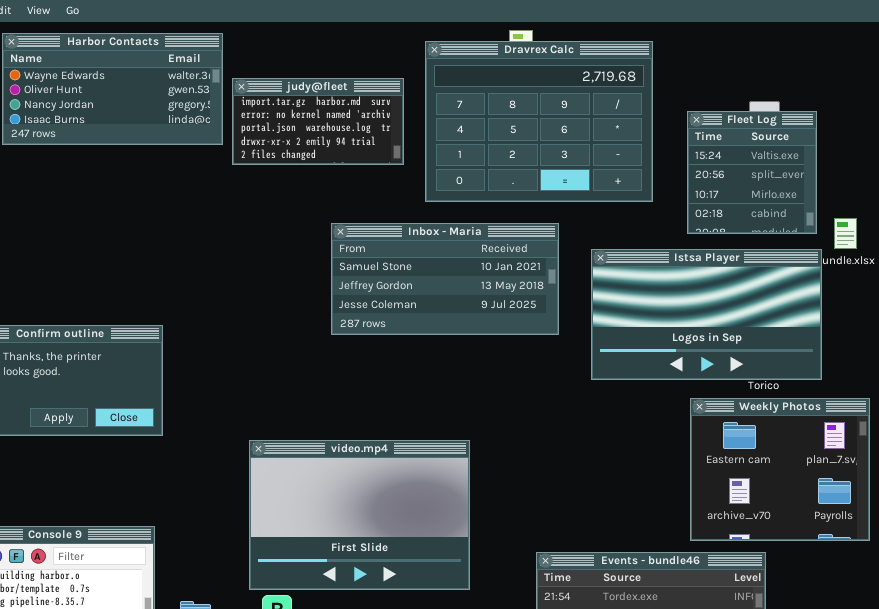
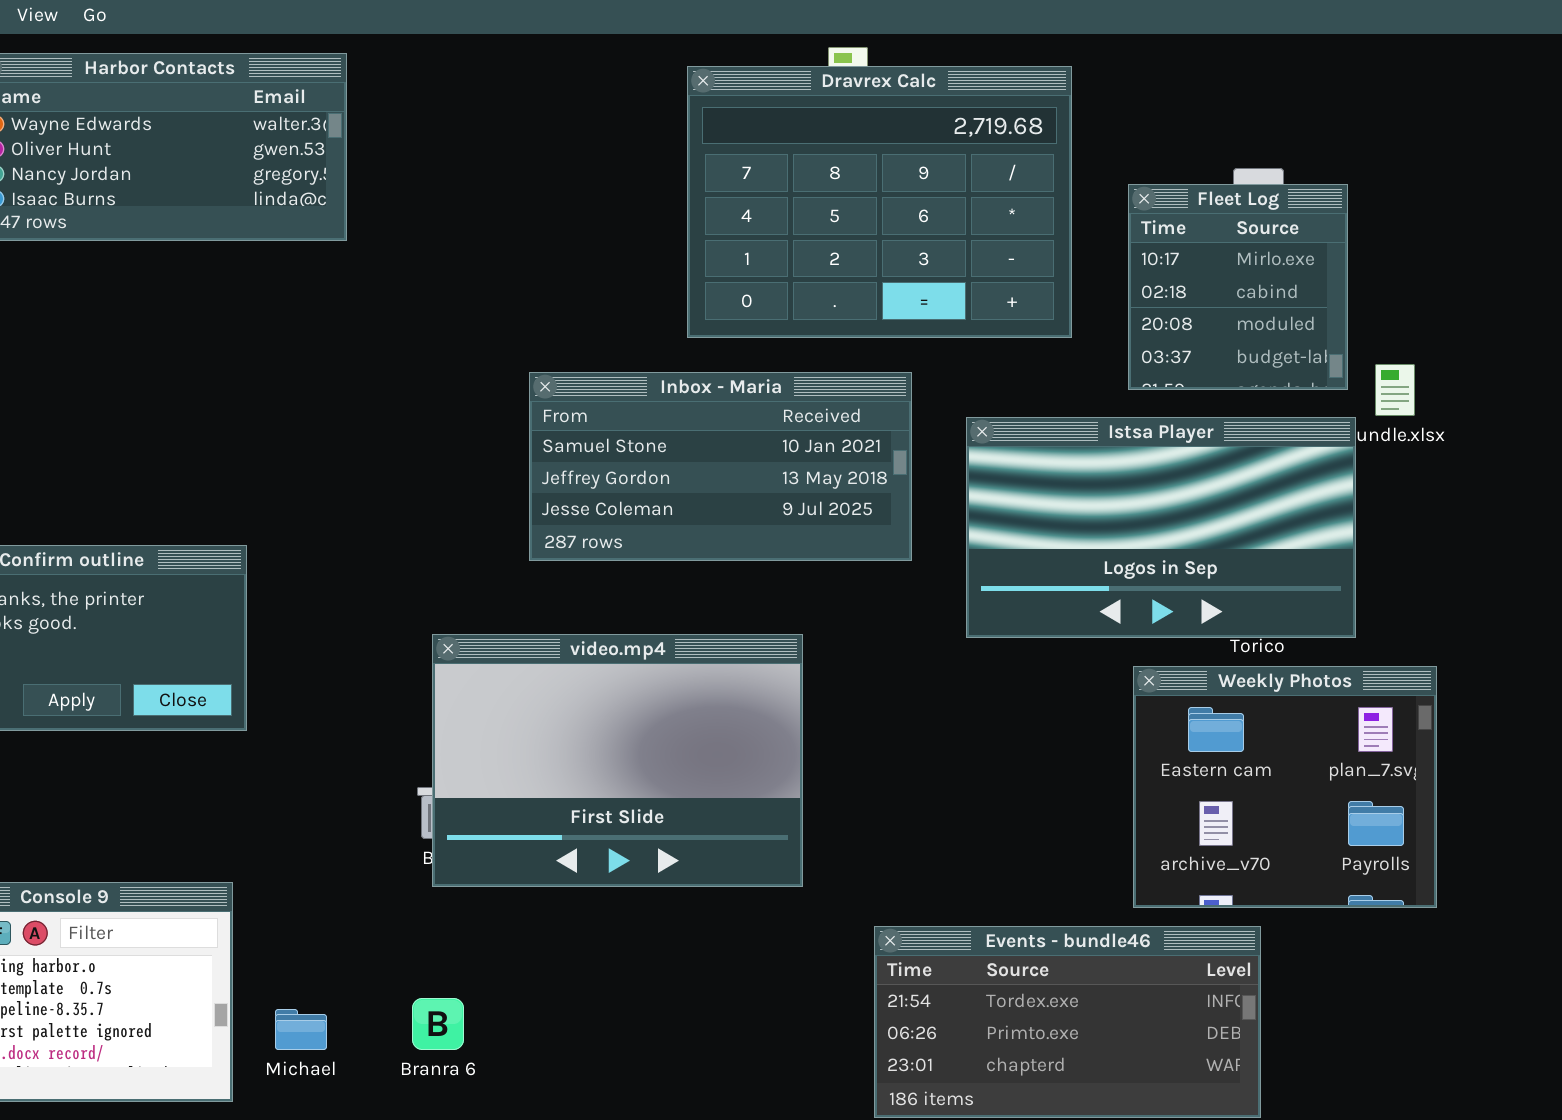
judy@fleet: [232,78,404,165] -> none, closed
Fleet Log: [687,111,817,234] -> [1128,184,1348,390], scrolled down 2 rows
video.mp4: [249,440,470,590] -> [432,634,803,887], moved

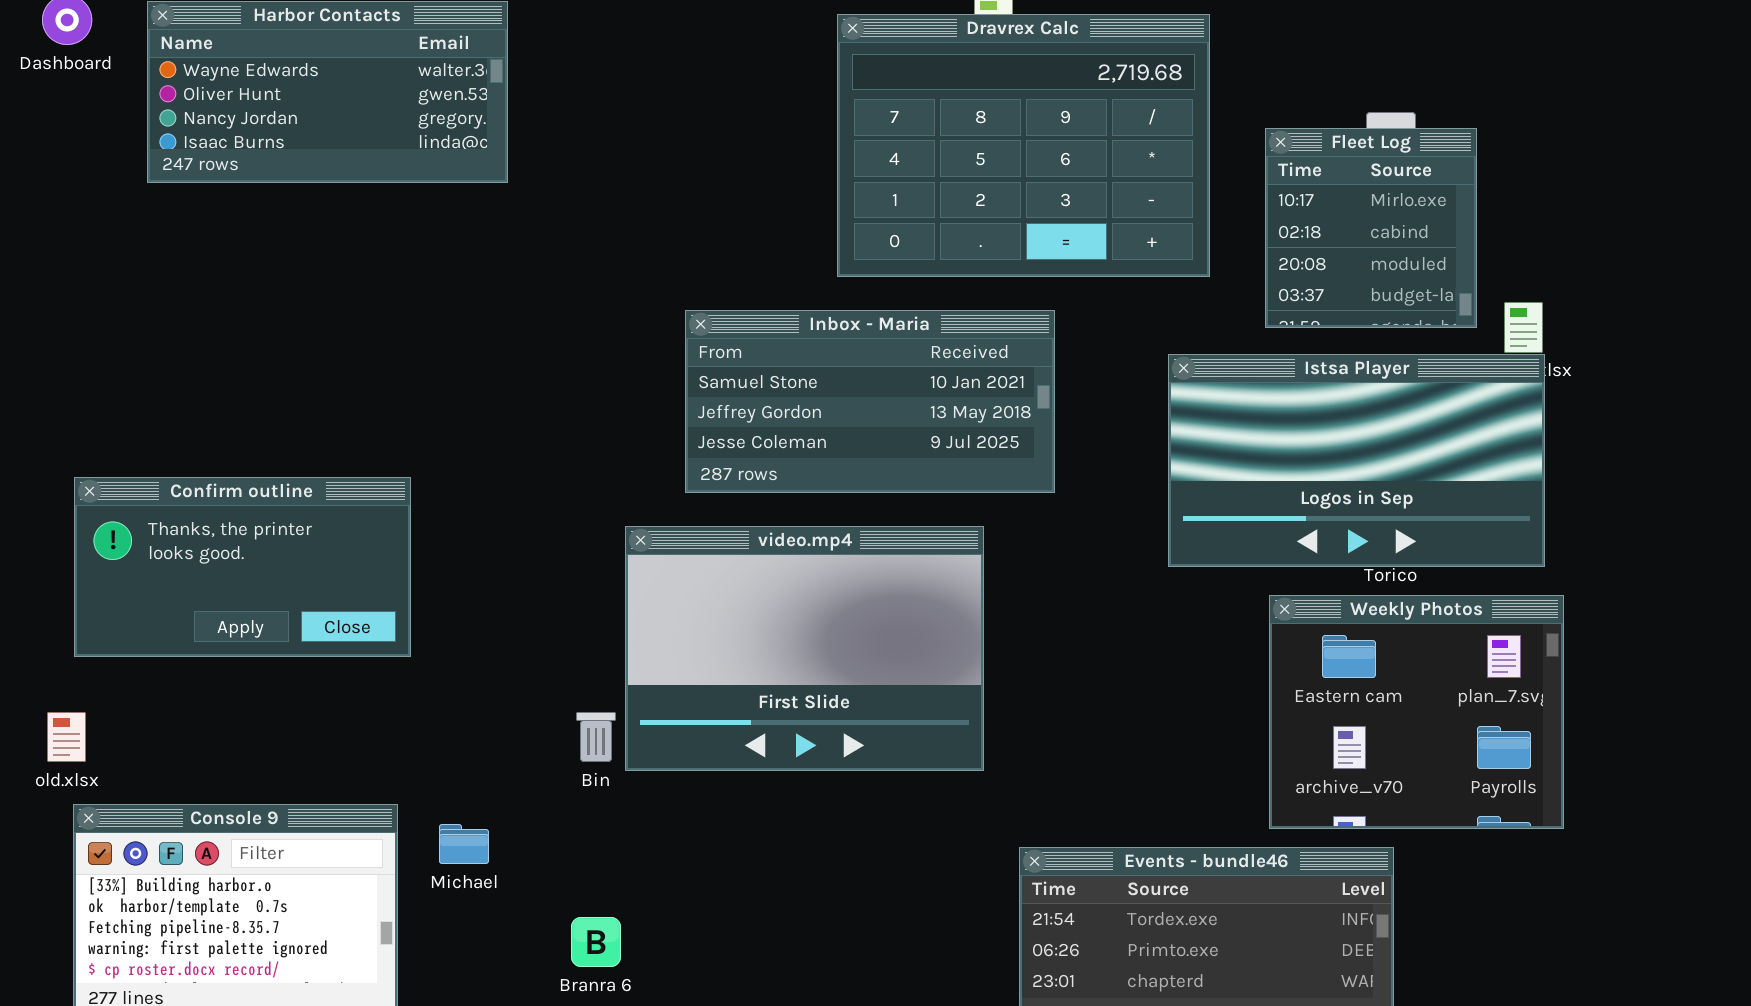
Istsa Player: [966,417,1356,638] -> [1168,354,1545,567], moved
video.mp4: [432,634,803,887] -> [625,526,984,771], moved
Michael: [275,1009,327,1050] -> [439,824,489,864], moved

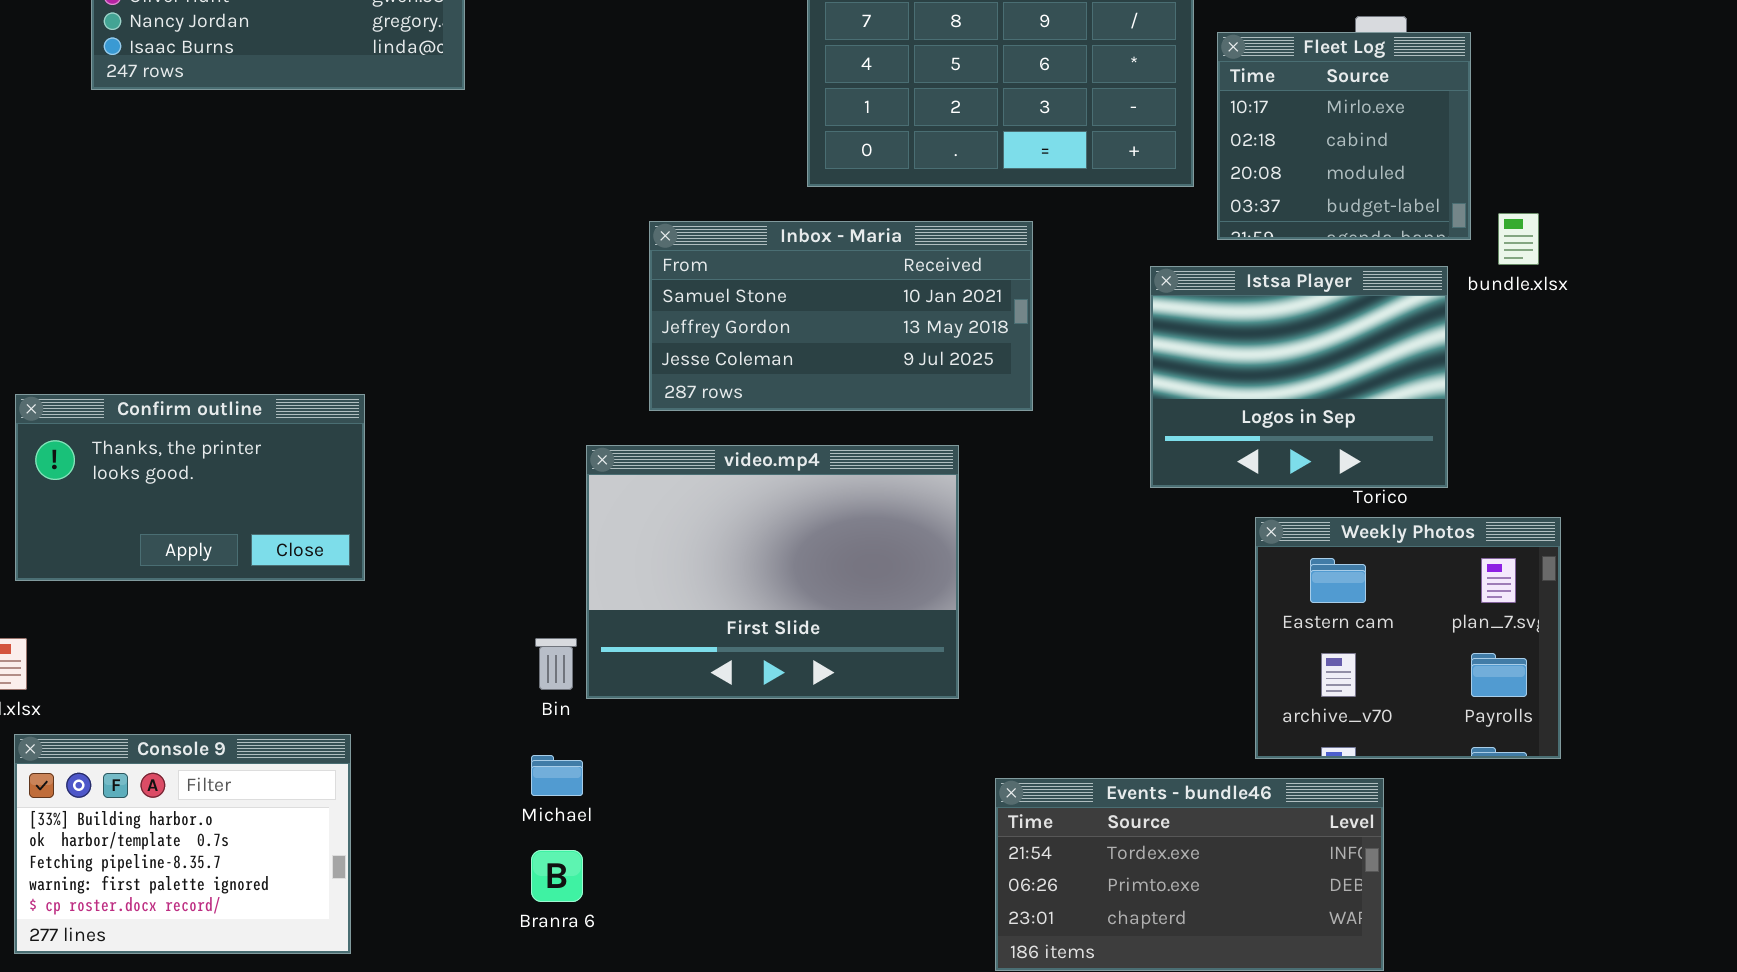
Fleet Log: [1265,128,1477,328] -> [1217,32,1471,240], resized
Istsa Player: [1168,354,1545,567] -> [1150,266,1448,488], resized
Michael: [439,824,489,864] -> [531,755,583,796], moved

